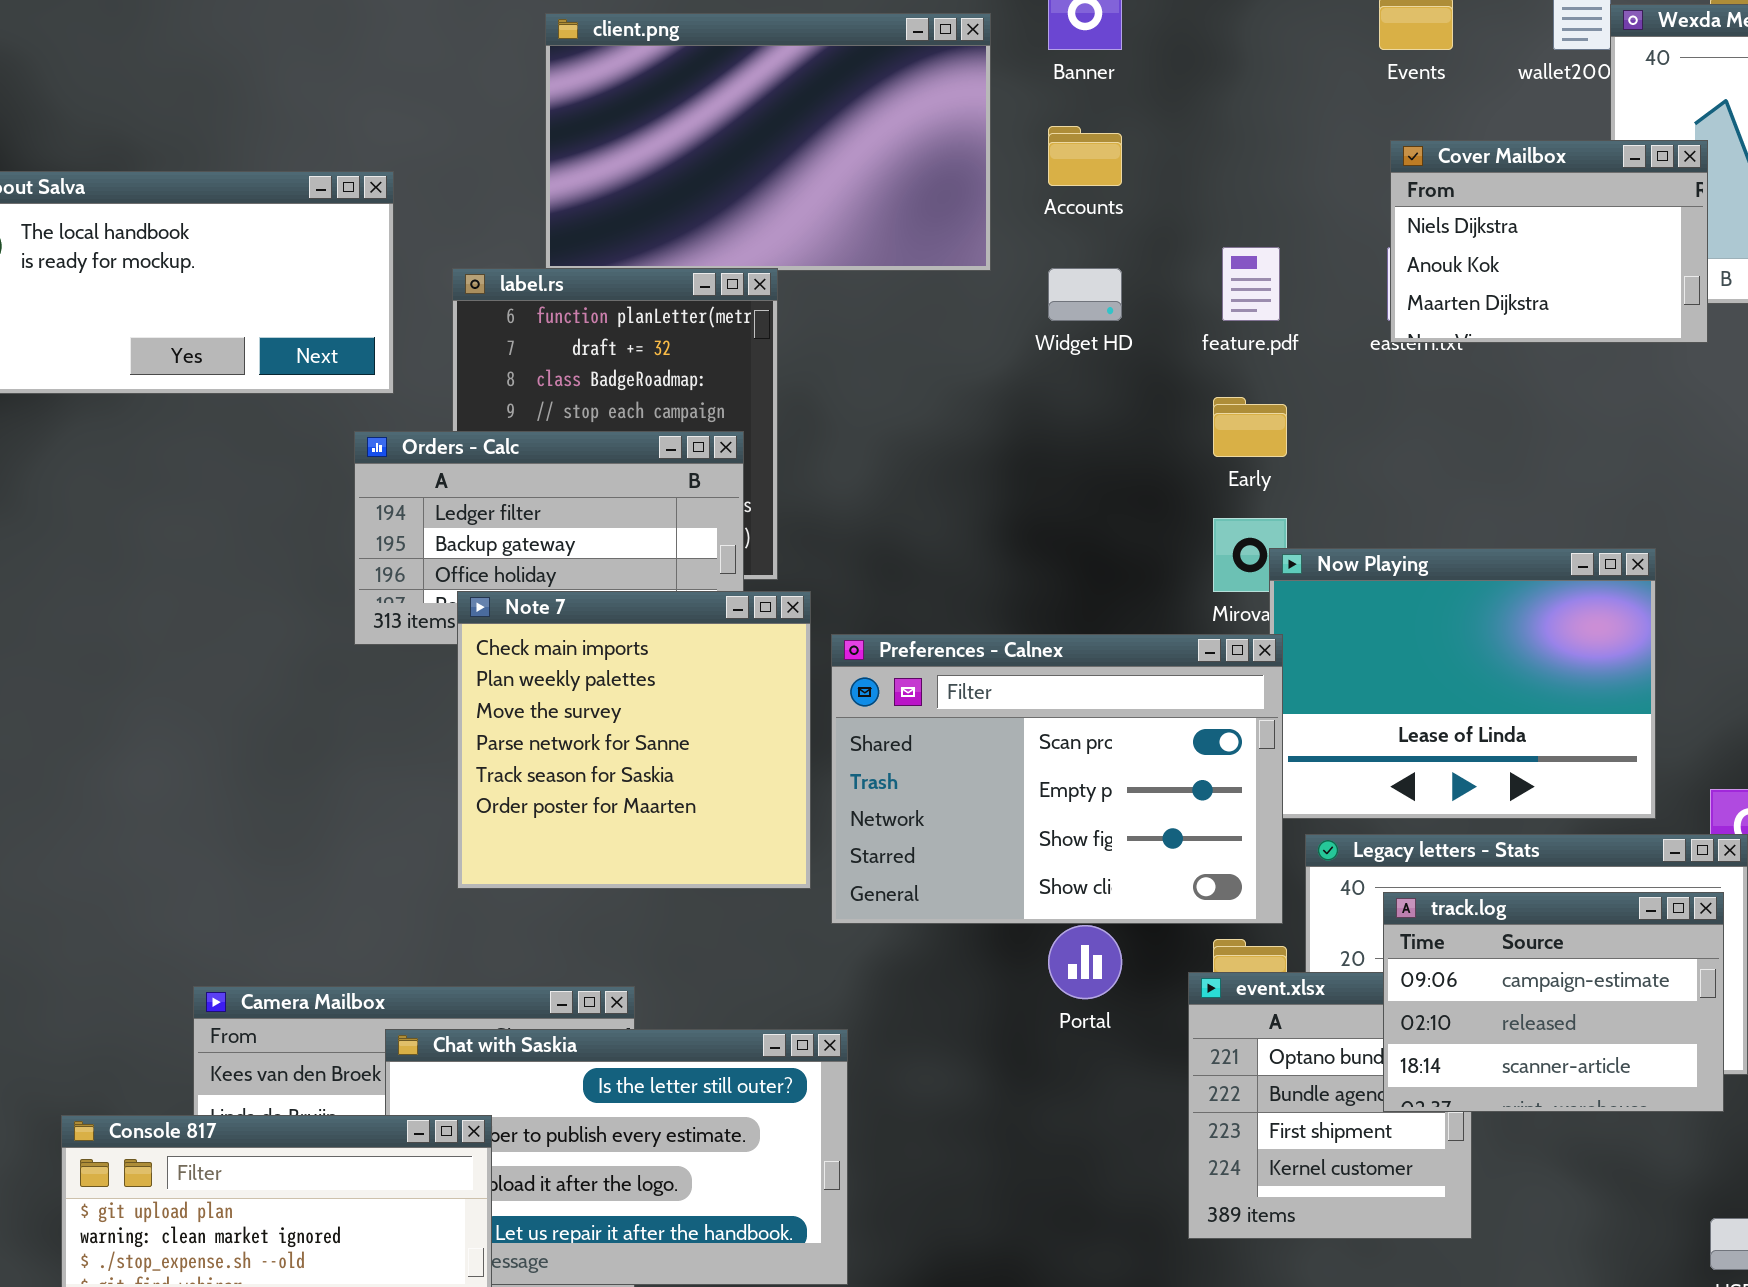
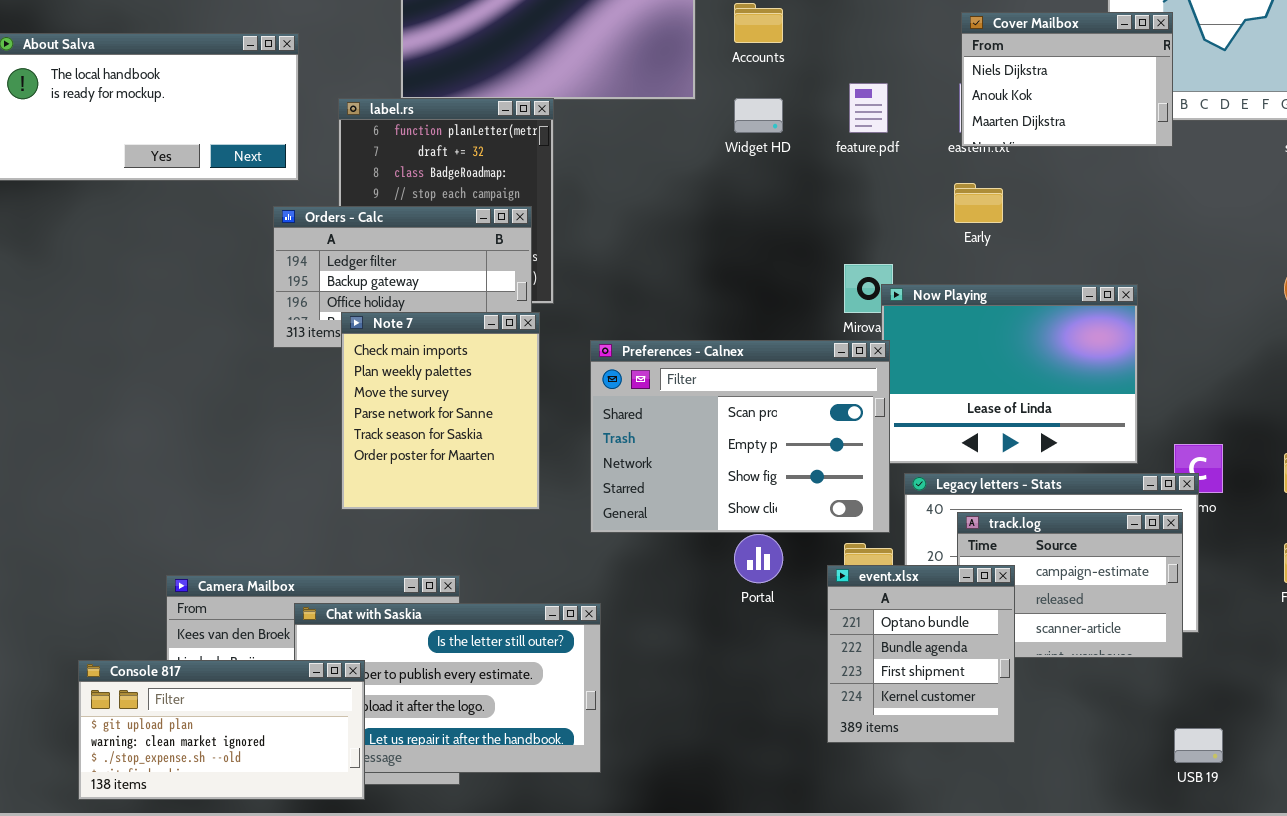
Early: [1213,397,1287,457] -> [954,183,1003,223], moved
Note 7: [457,591,811,889] -> [341,312,540,510], resized
event.xlsx: [1188,972,1472,1239] -> [827,565,1015,743], raised

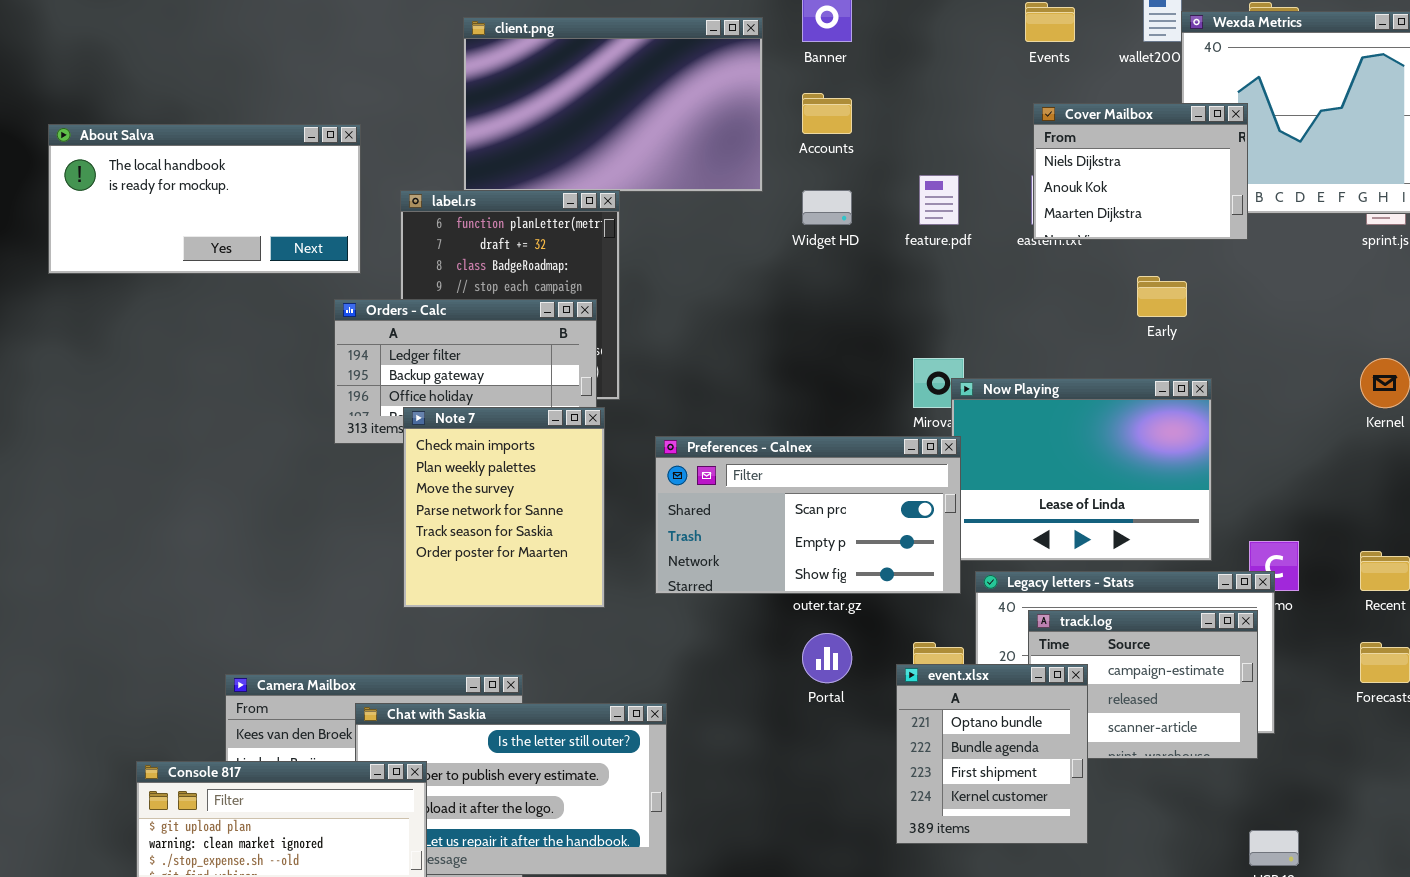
Early: [954,183,1003,223] -> [1137,276,1187,317], moved
Preferences - Calnex: [590,340,890,533] -> [655,436,961,594], resized

